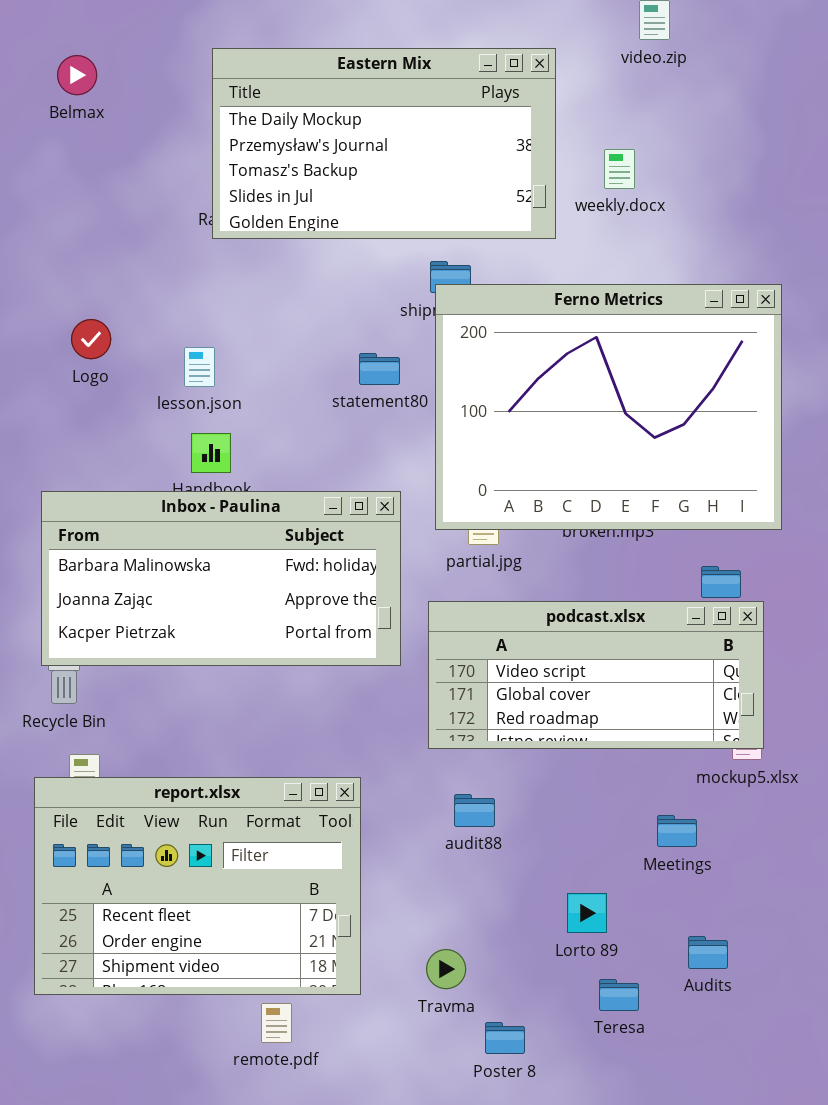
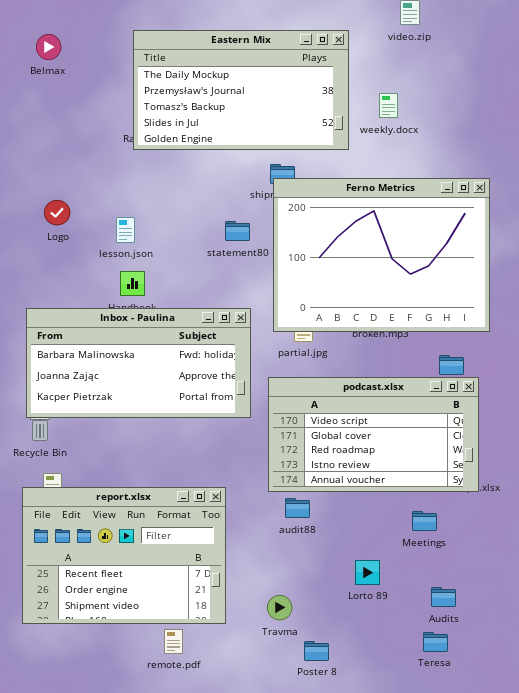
podcast.xlsx: [428,601,764,749] -> [268,377,479,492], resized
Teresa: [599,979,639,1011] -> [423,632,448,652], moved

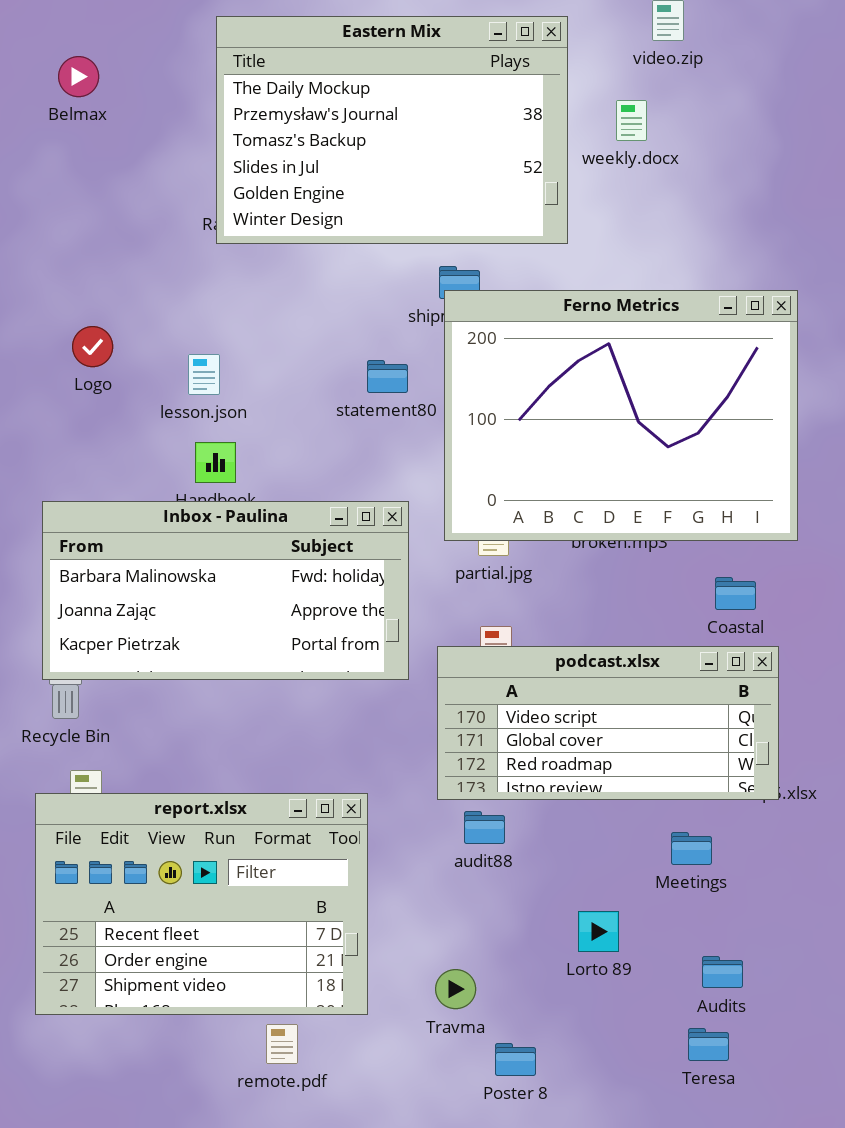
Eastern Mix: [133,30,349,150] -> [216,16,568,244], resized
weekly.docx: [379,93,398,118] -> [616,100,647,141], moved
podcast.xlsx: [268,377,479,492] -> [437,646,779,800], resized

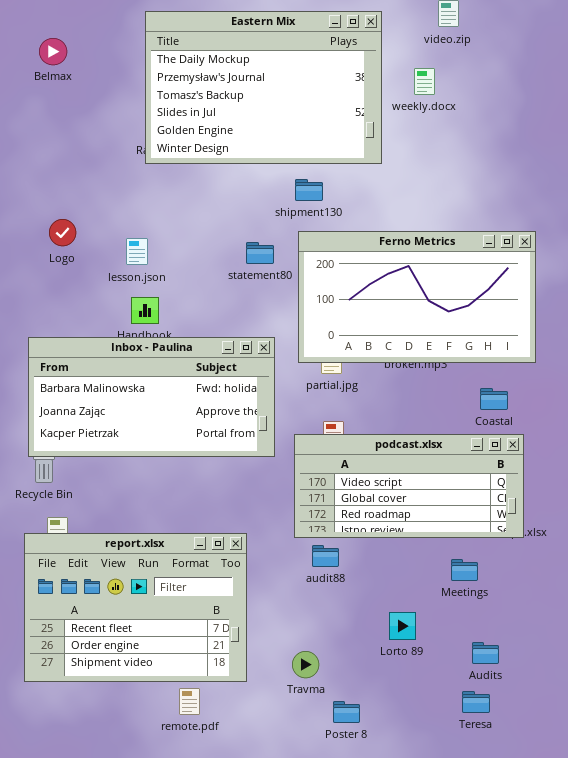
Ferno Metrics: [444,290,798,541] -> [298,231,536,363], resized

